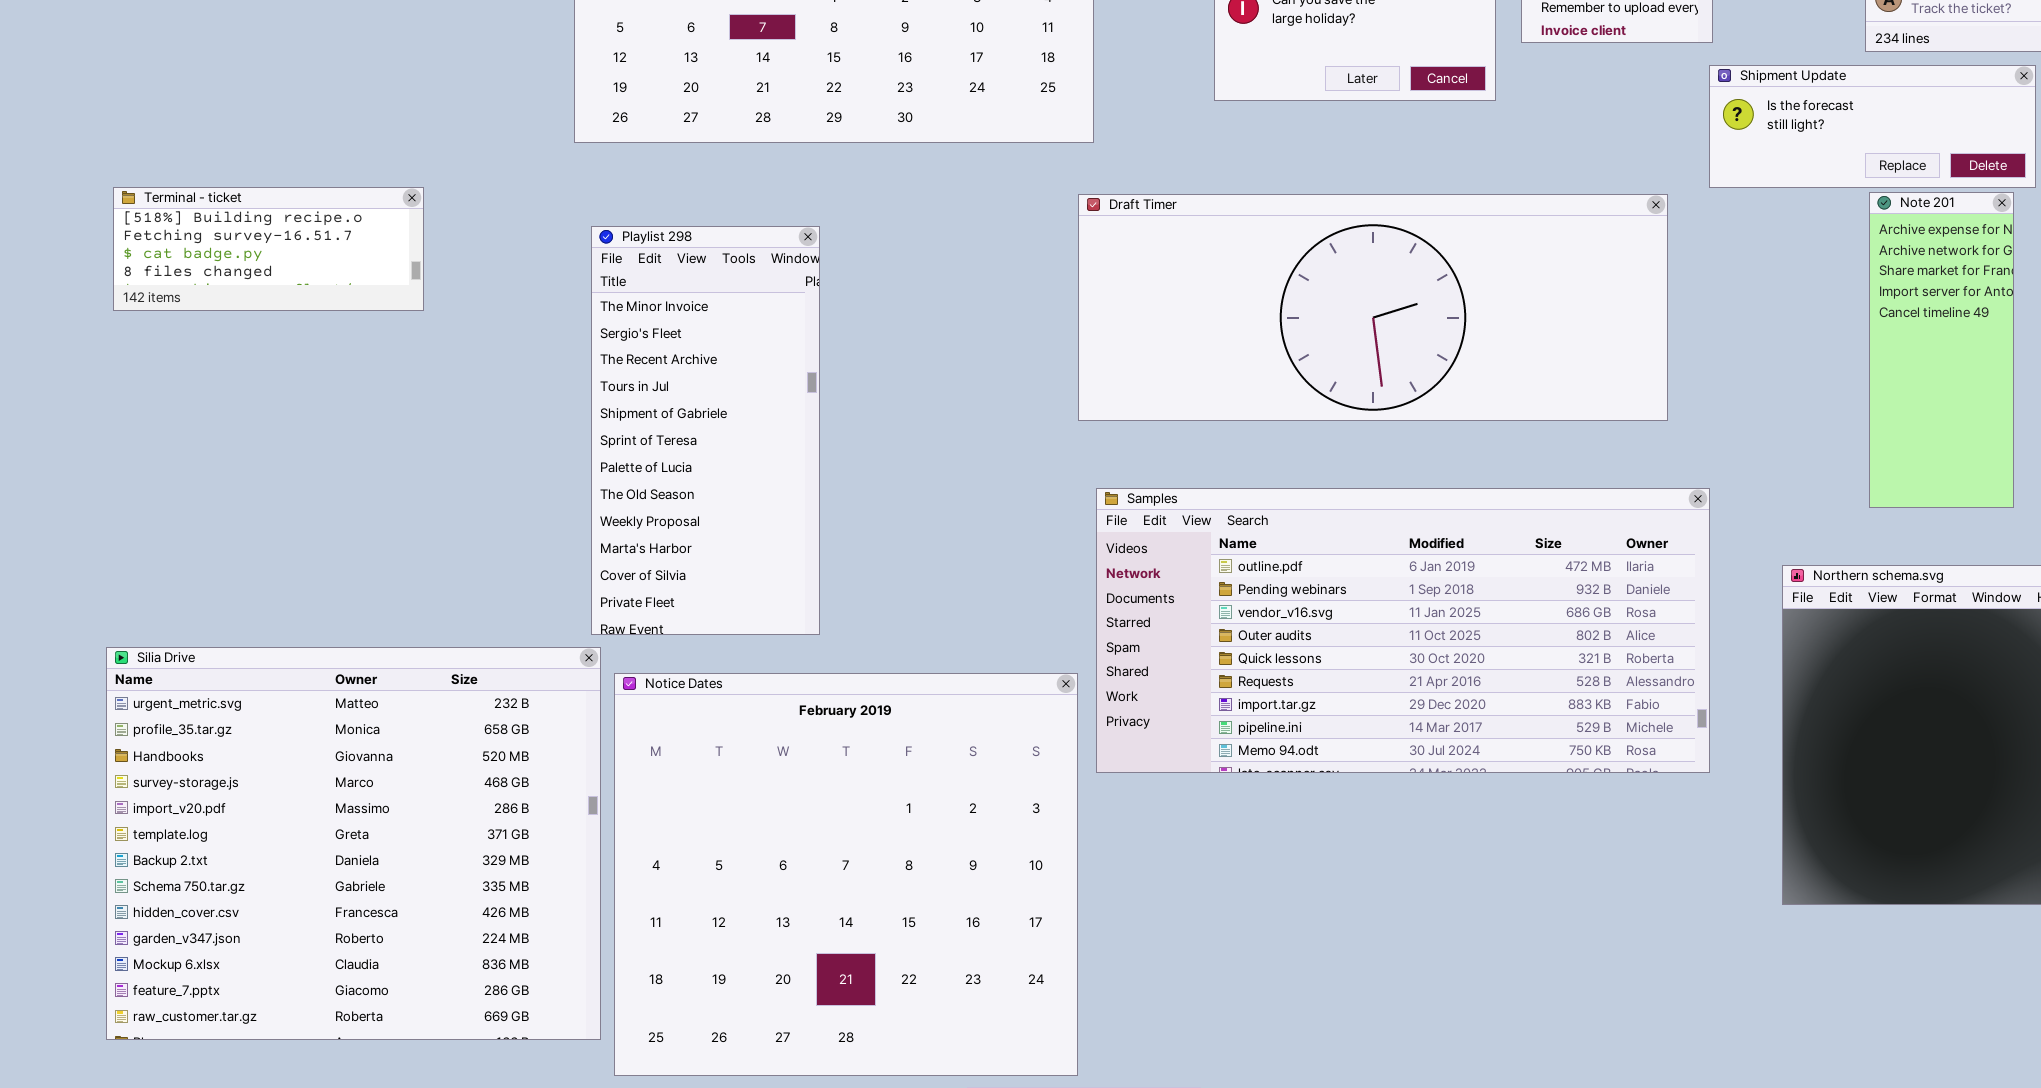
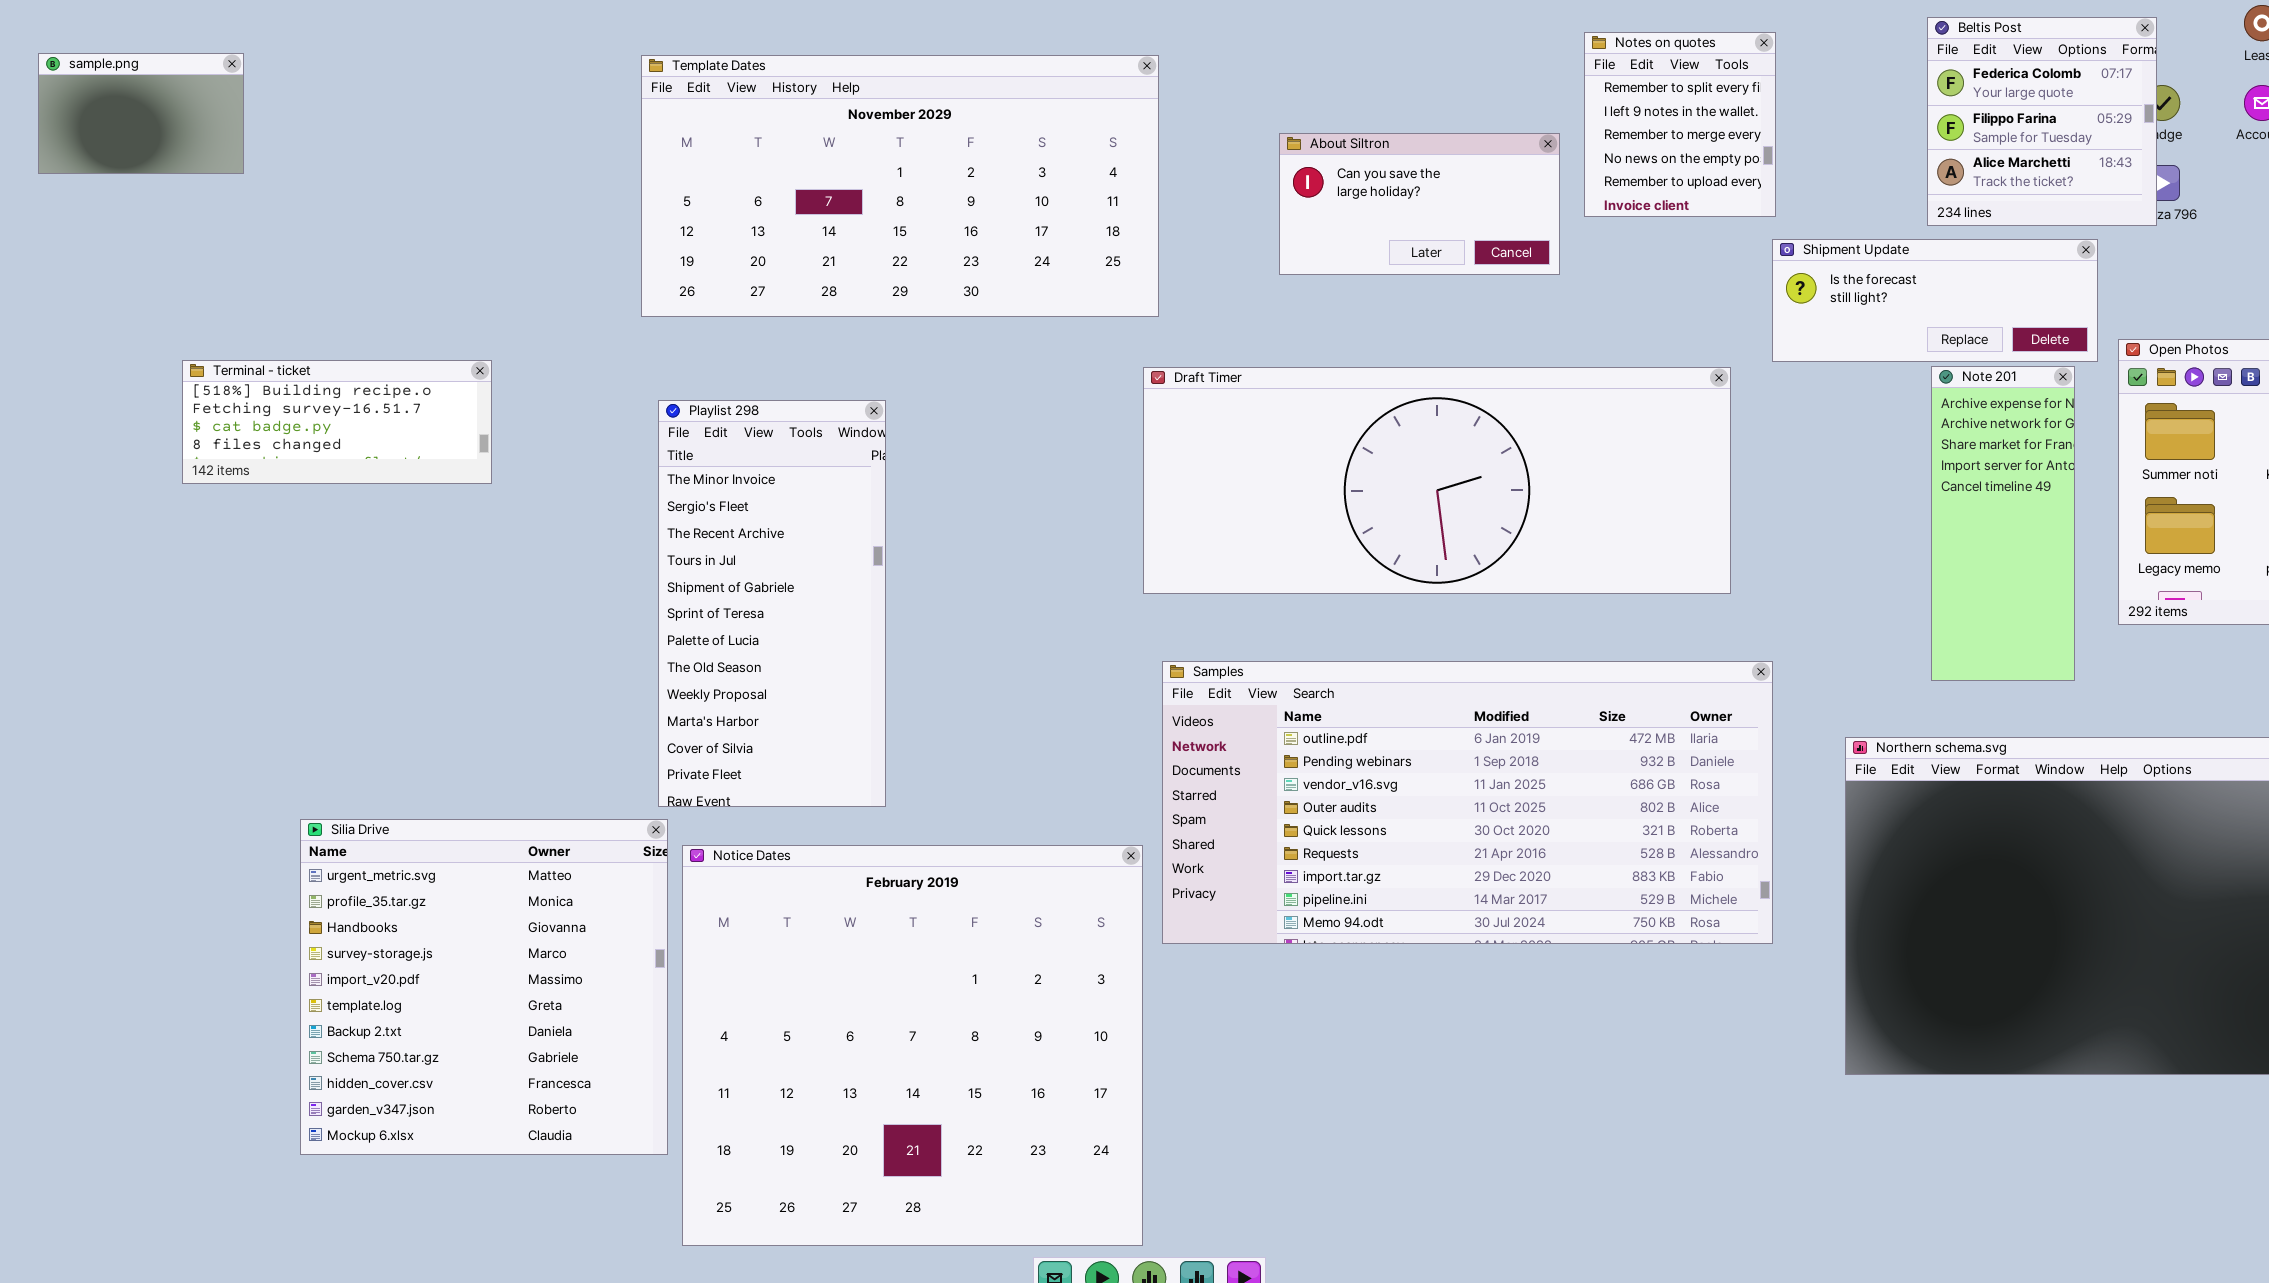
Silia Drive: [106,647,601,1040] -> [300,819,668,1155], resized

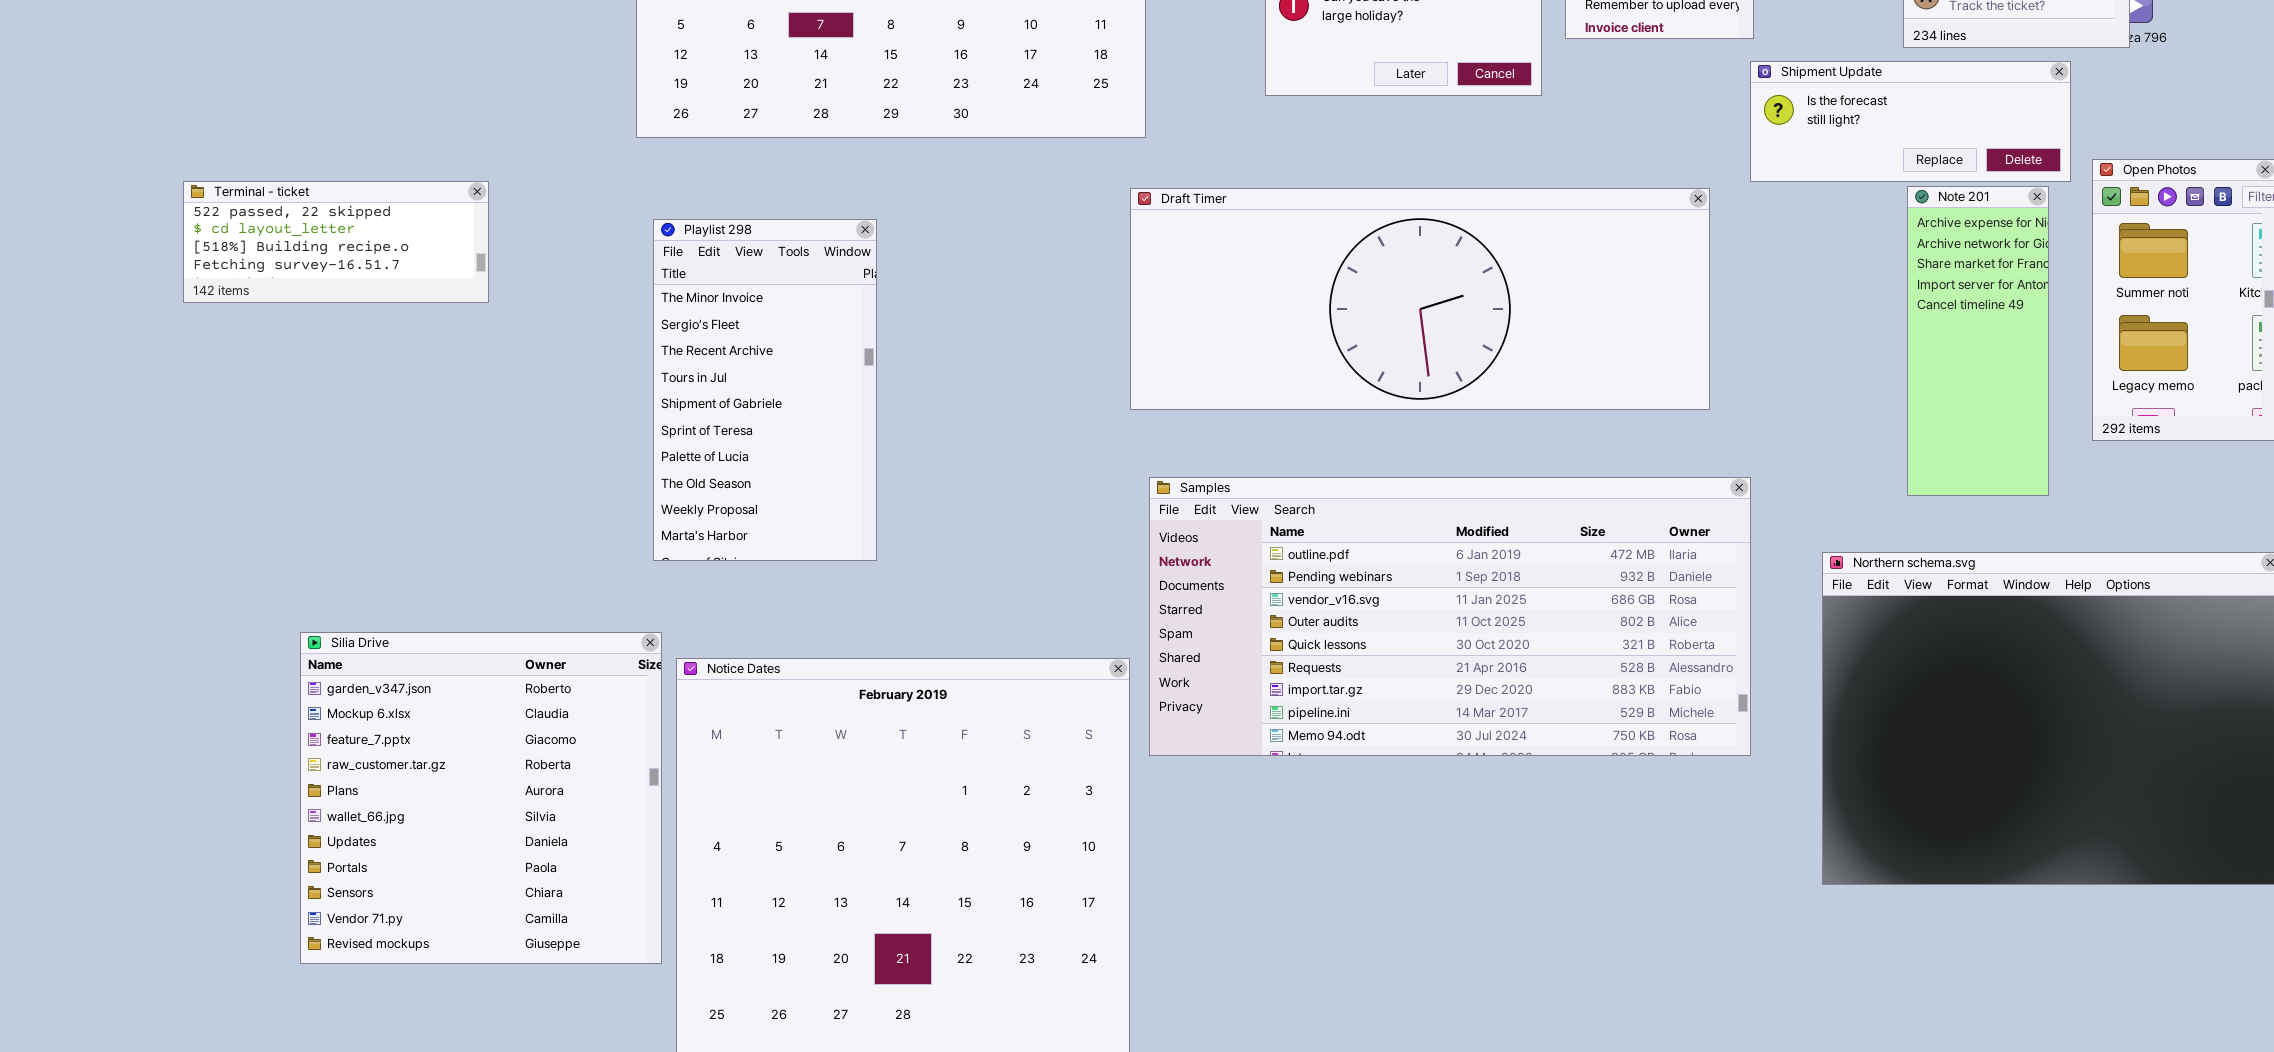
Terminal - ticket: [182,360,492,484] -> [183,181,489,303], scrolled up 2 rows
Playlist 298: [658,400,886,807] -> [653,219,877,561], resized
Silia Drive: [300,819,668,1155] -> [300,632,662,964], scrolled down 9 rows

